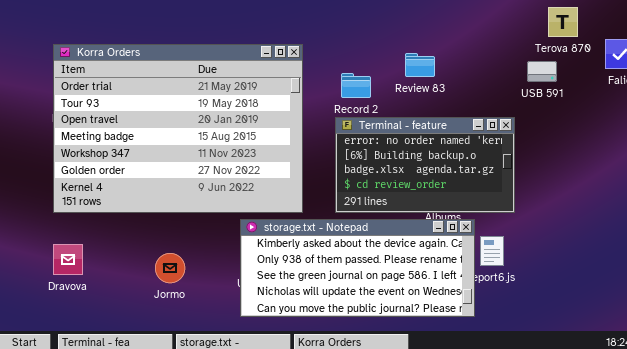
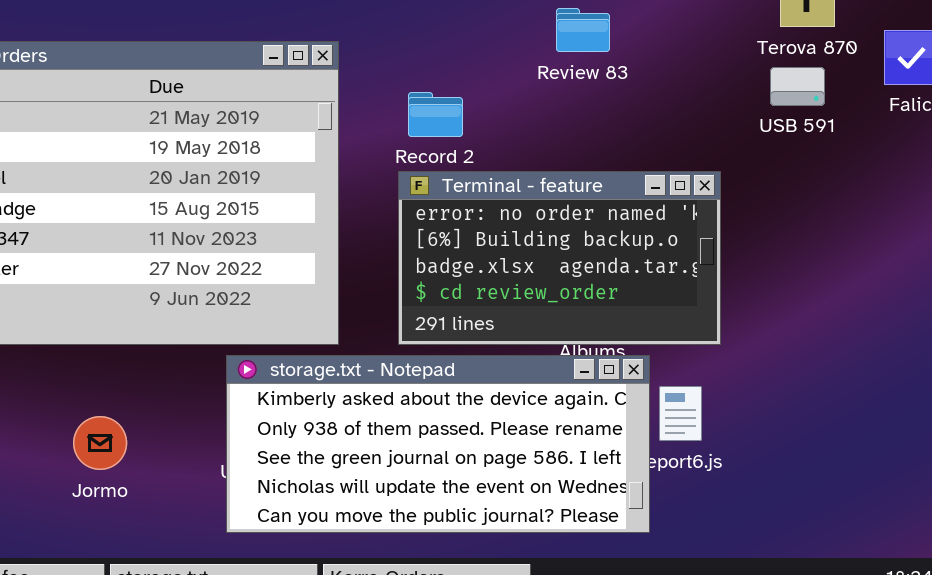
Review 83: [405,53,435,77] -> [556,8,610,52], moved
USB 591: [527,61,557,82] -> [770,67,825,106], moved

